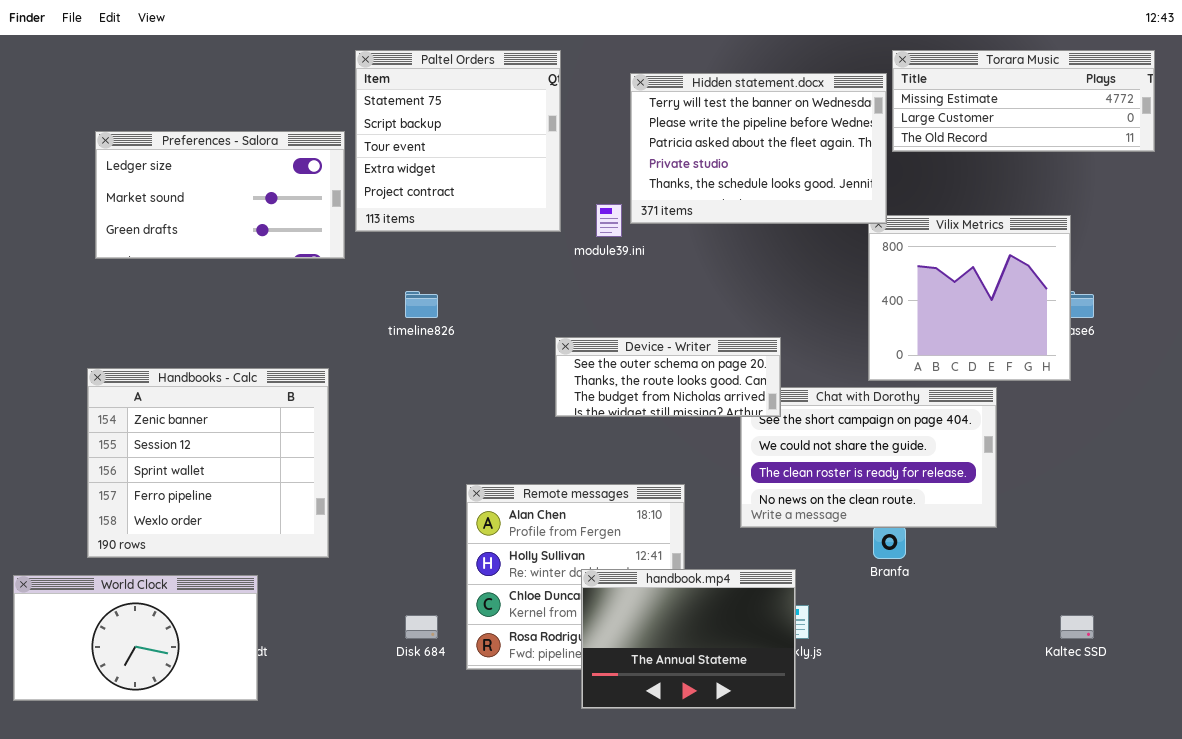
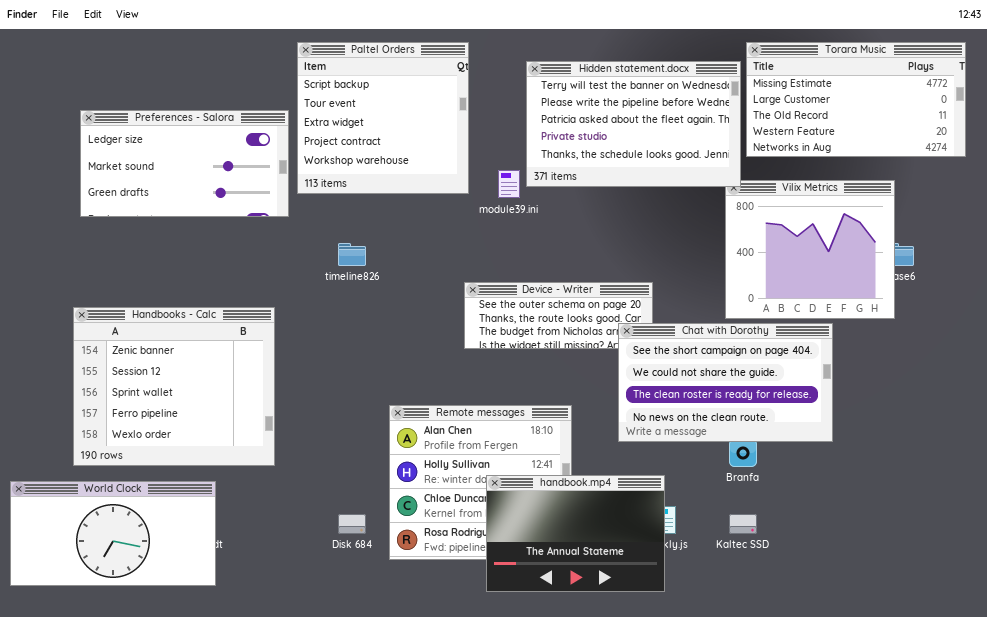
Paltel Orders: [355,50,561,232] -> [297,42,469,194], scrolled down 1 row
Torara Music: [892,50,1155,152] -> [746,42,966,157], resized
Chat with Dorothy: [740,387,997,528] -> [618,323,833,442], raised
Kaltec SSD: [1060,615,1094,639] -> [729,514,757,534], moved

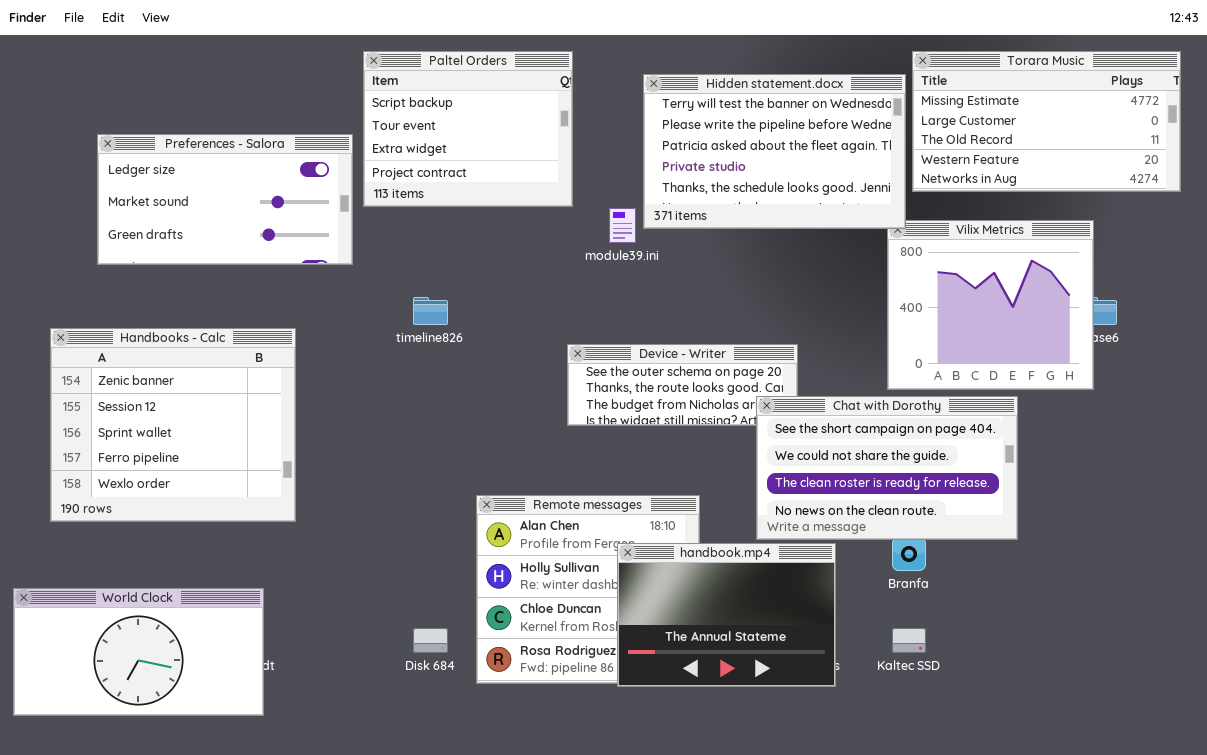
Paltel Orders: [297,42,469,194] -> [363,51,573,207], resized
Handbooks - Calc: [73,307,275,466] -> [50,328,296,522], moved
handbook.mp4: [486,475,665,592] -> [617,543,836,687], moved

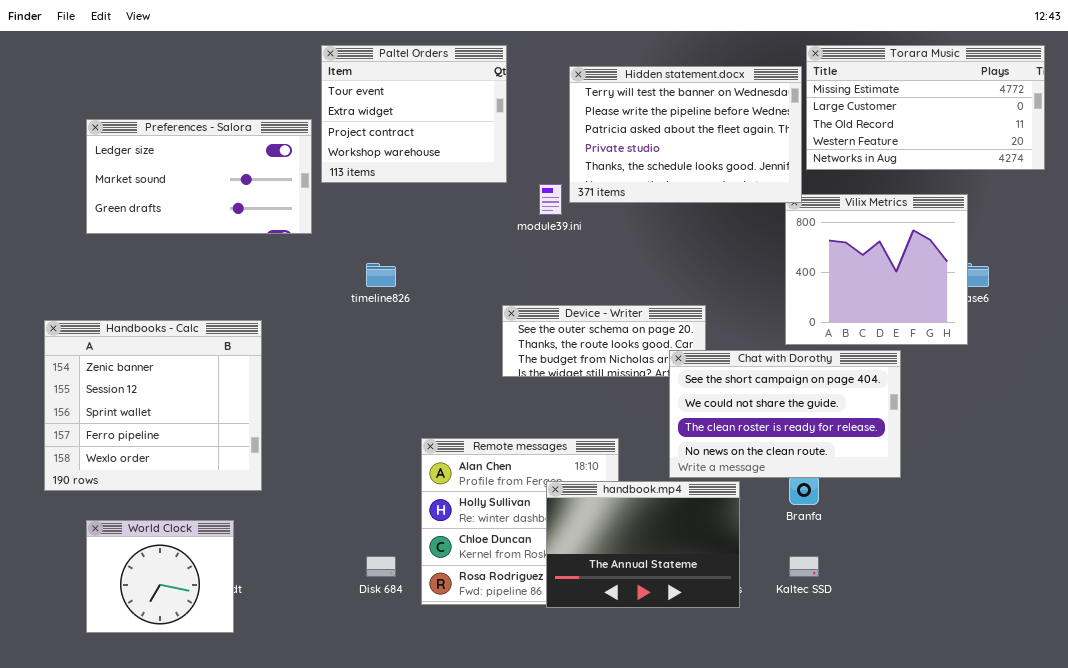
Paltel Orders: [363,51,573,207] -> [321,45,507,183], scrolled down 1 row
Handbooks - Calc: [50,328,296,522] -> [44,320,262,491], moved
World Clock: [13,588,264,716] -> [86,520,234,633], resized

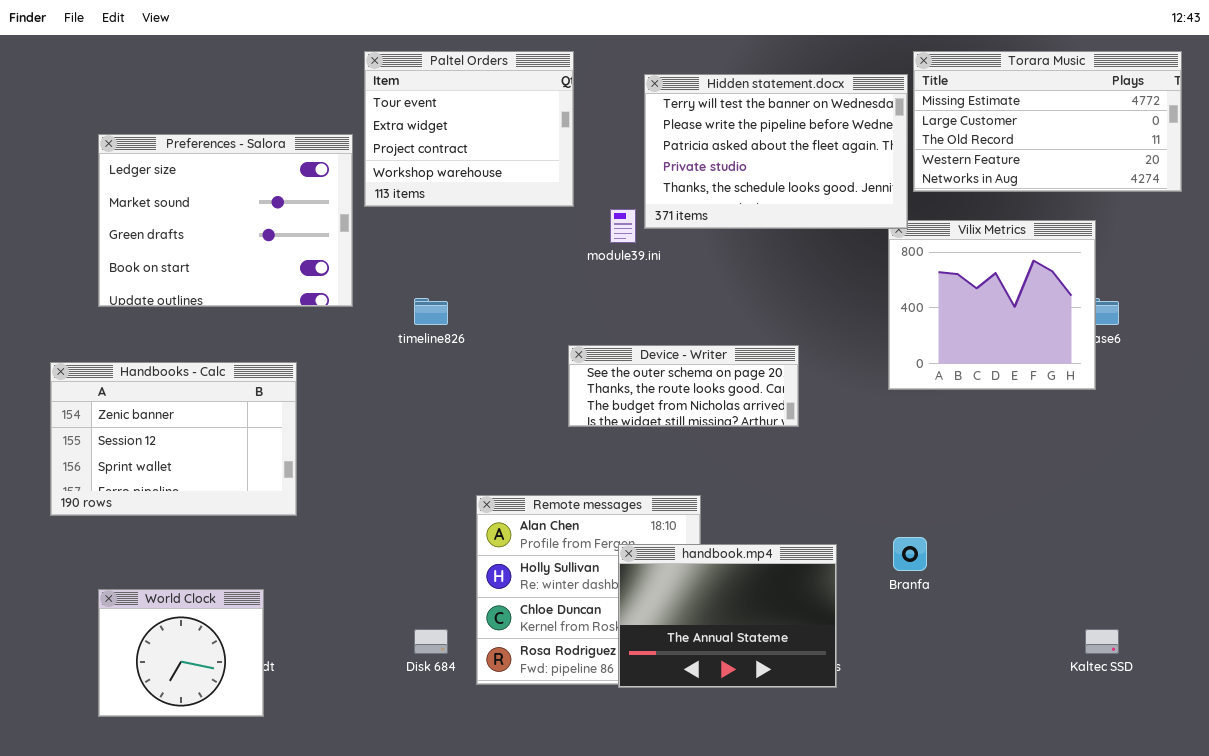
Preferences - Salora: [86,119,312,234] -> [98,134,353,307], resized
Handbooks - Calc: [44,320,262,491] -> [50,362,297,516], resized
Chat with Dorothy: [669,350,901,478] -> none, closed
Kaltec SSD: [789,556,819,577] -> [1085,629,1119,654], moved

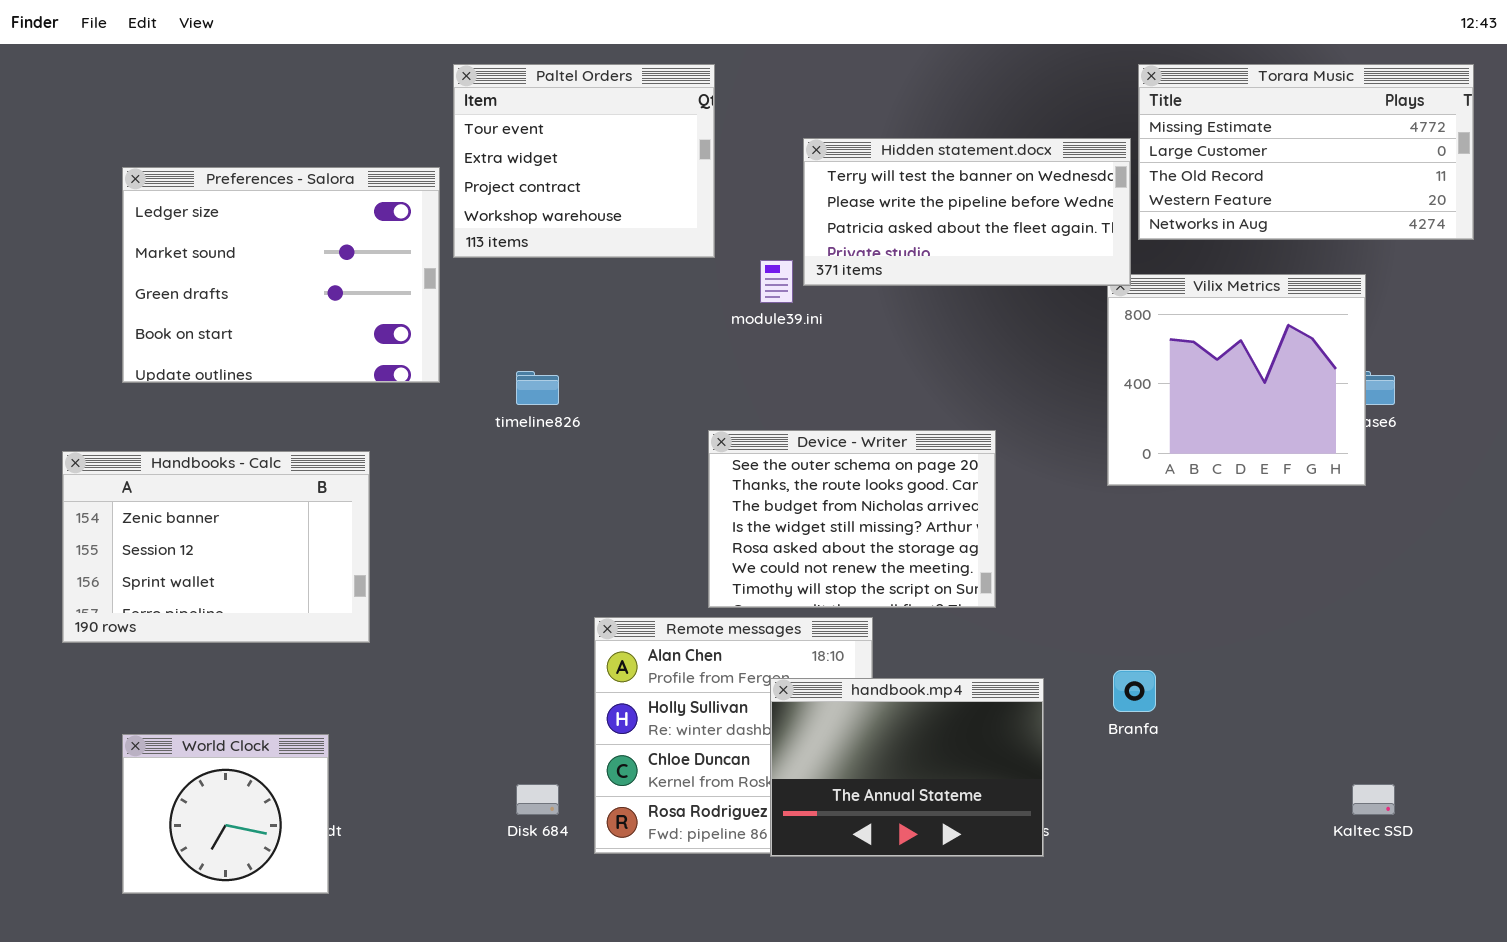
Hidden statement.docx: [644,74,908,229] -> [803,138,1131,286], resized
Device - Writer: [568,345,799,427] -> [708,430,996,608], resized

